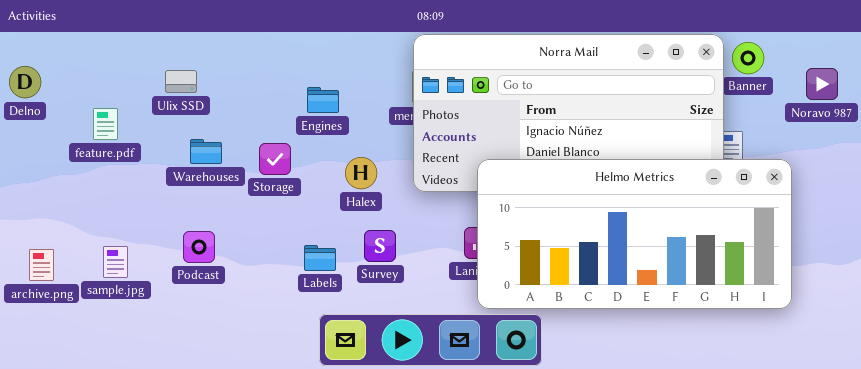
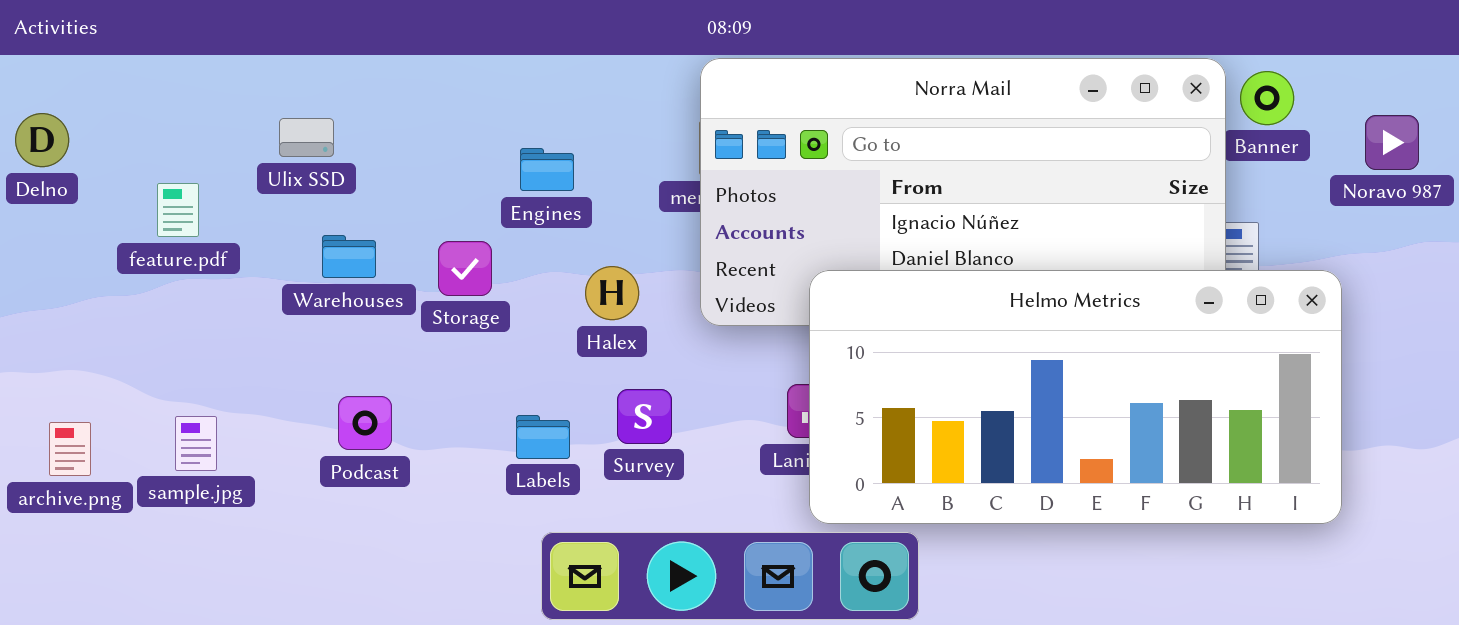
Podcast: [183,231,215,263] -> [338,396,392,450], moved

